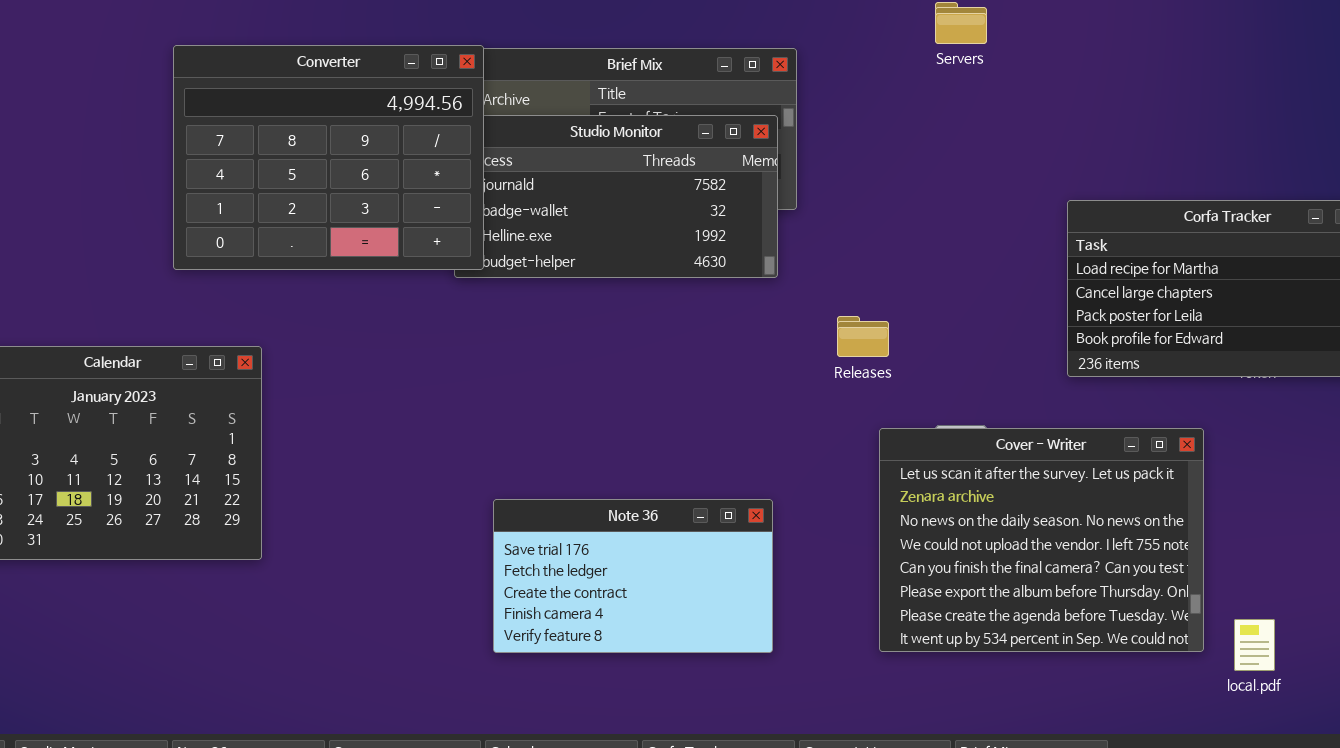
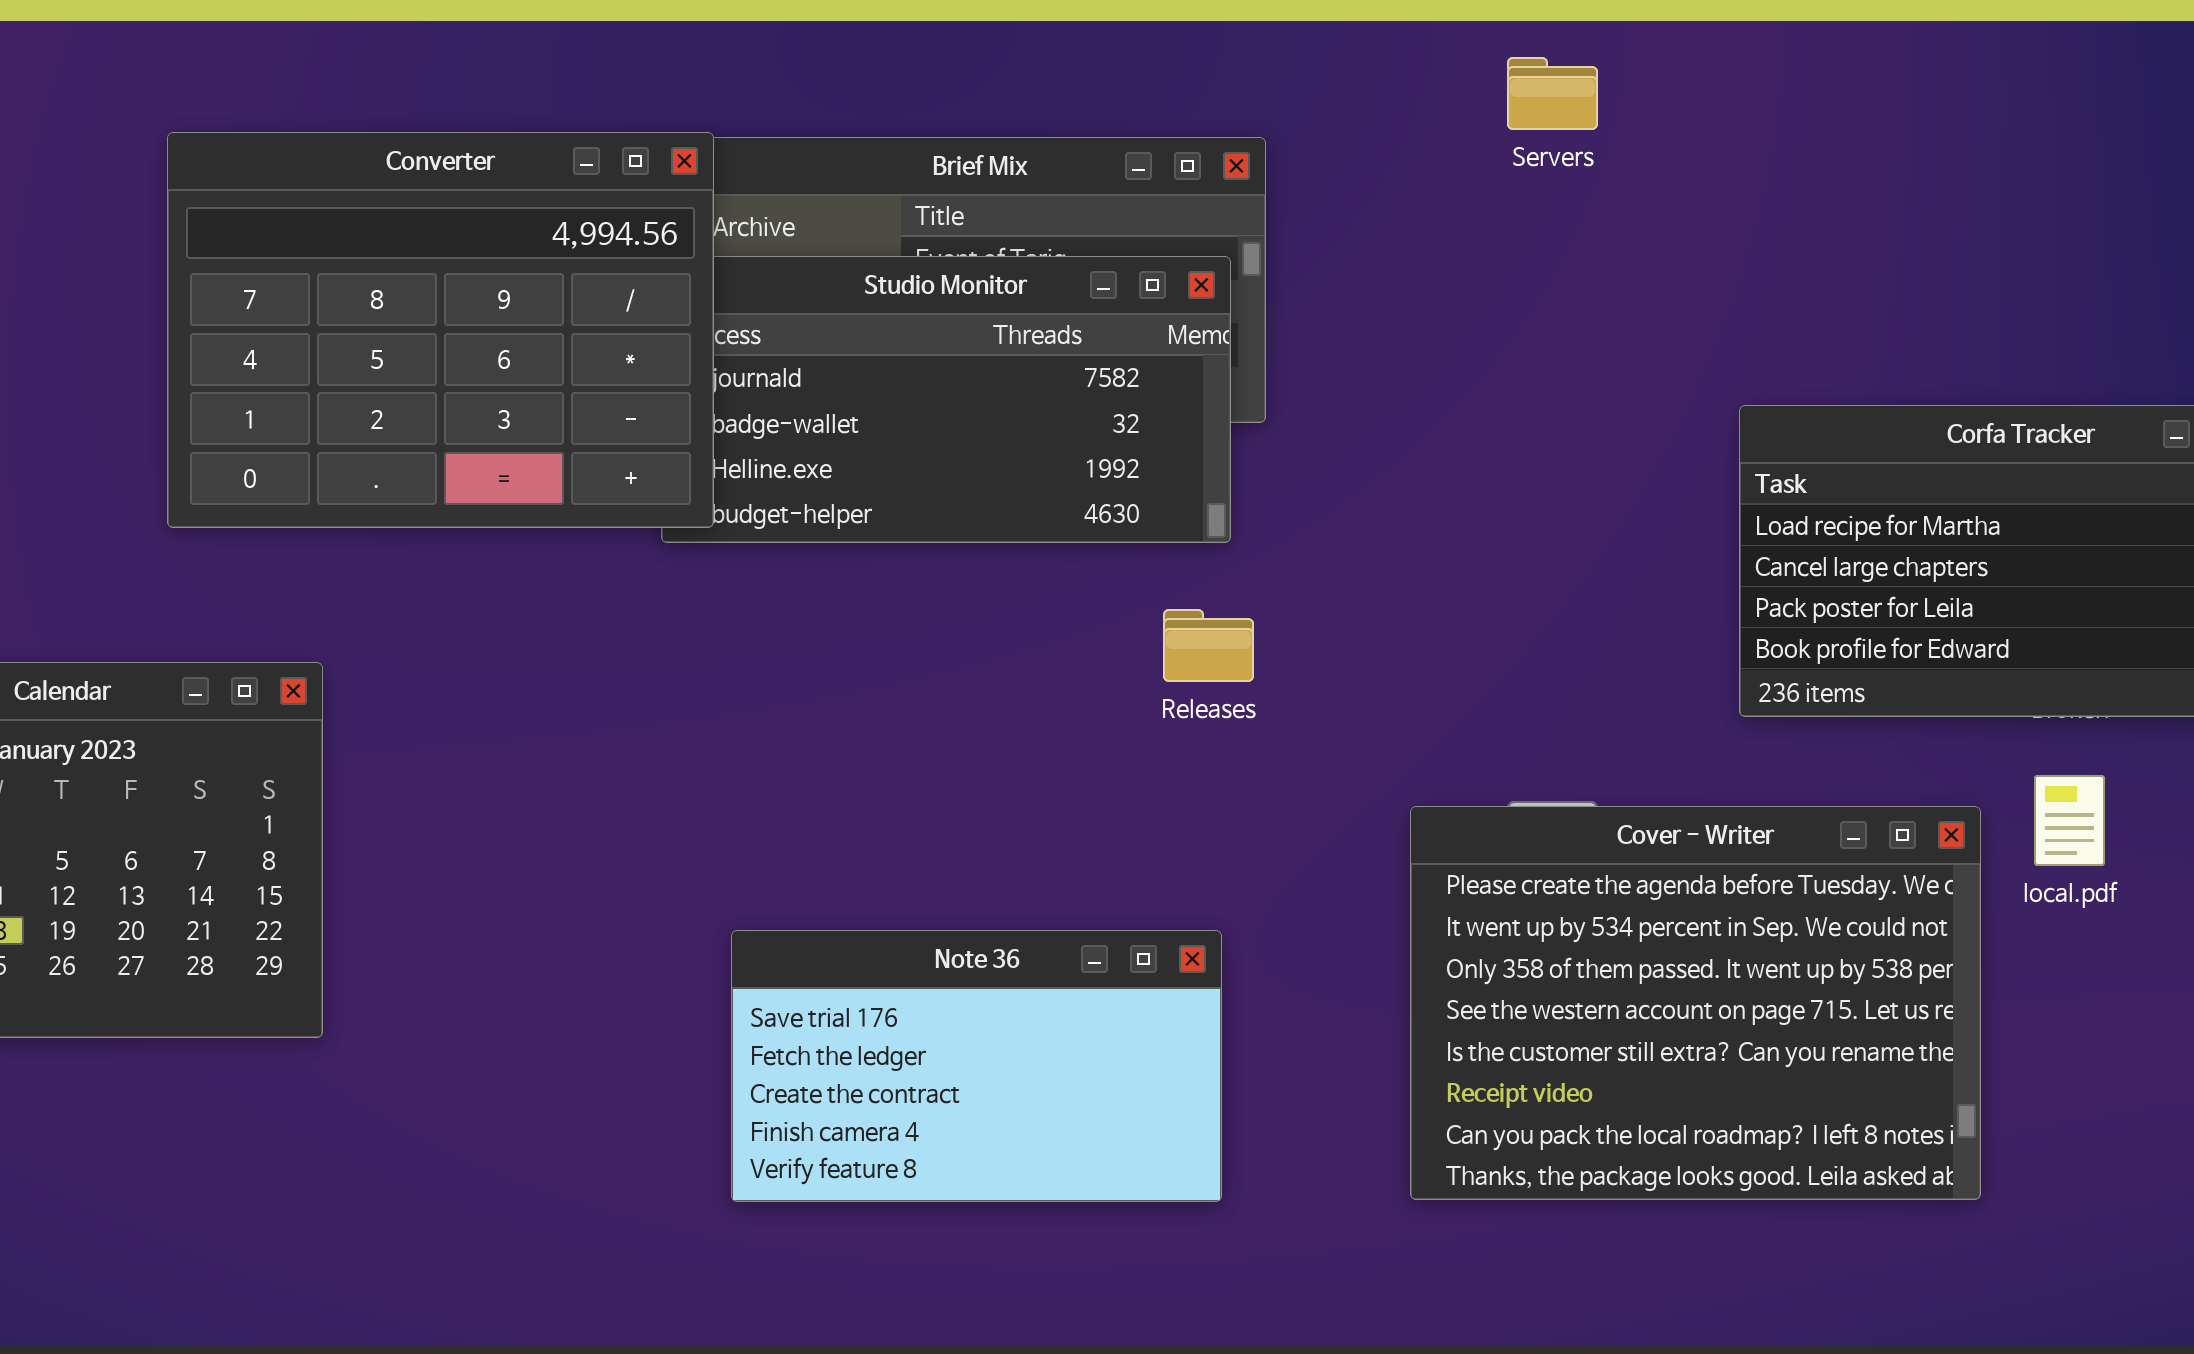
Releases: [837,316,889,357] -> [1163,609,1254,682], moved
Cover - Writer: [879,428,1204,652] -> [1410,806,1981,1200], scrolled down 6 rows
local.pdf: [1234,619,1275,671] -> [2034,775,2105,866], moved

